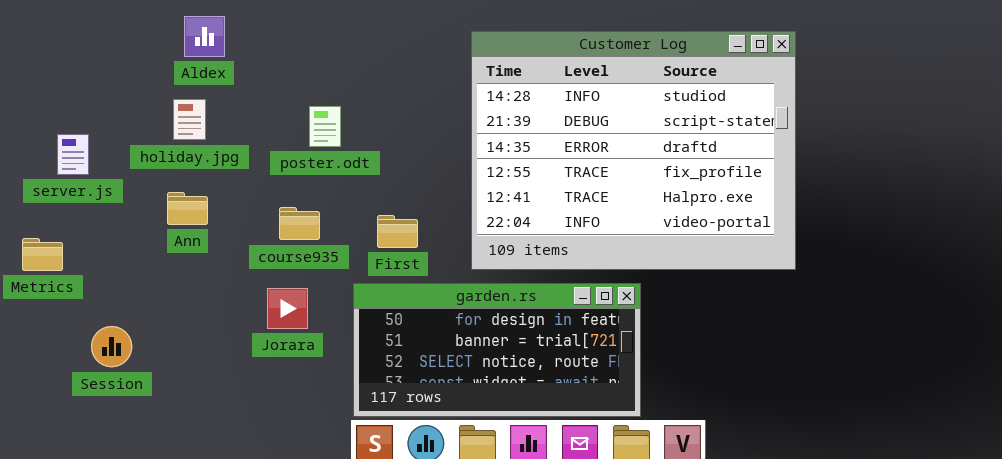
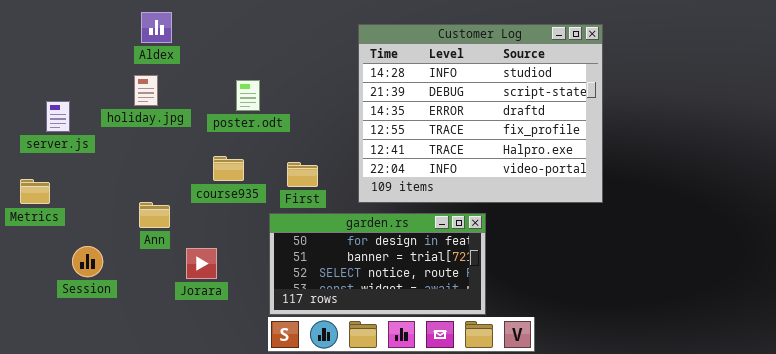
Ann: [167,192,208,225] -> [139,202,170,228], moved
Jorara: [267,288,308,329] -> [186,248,217,279], moved

